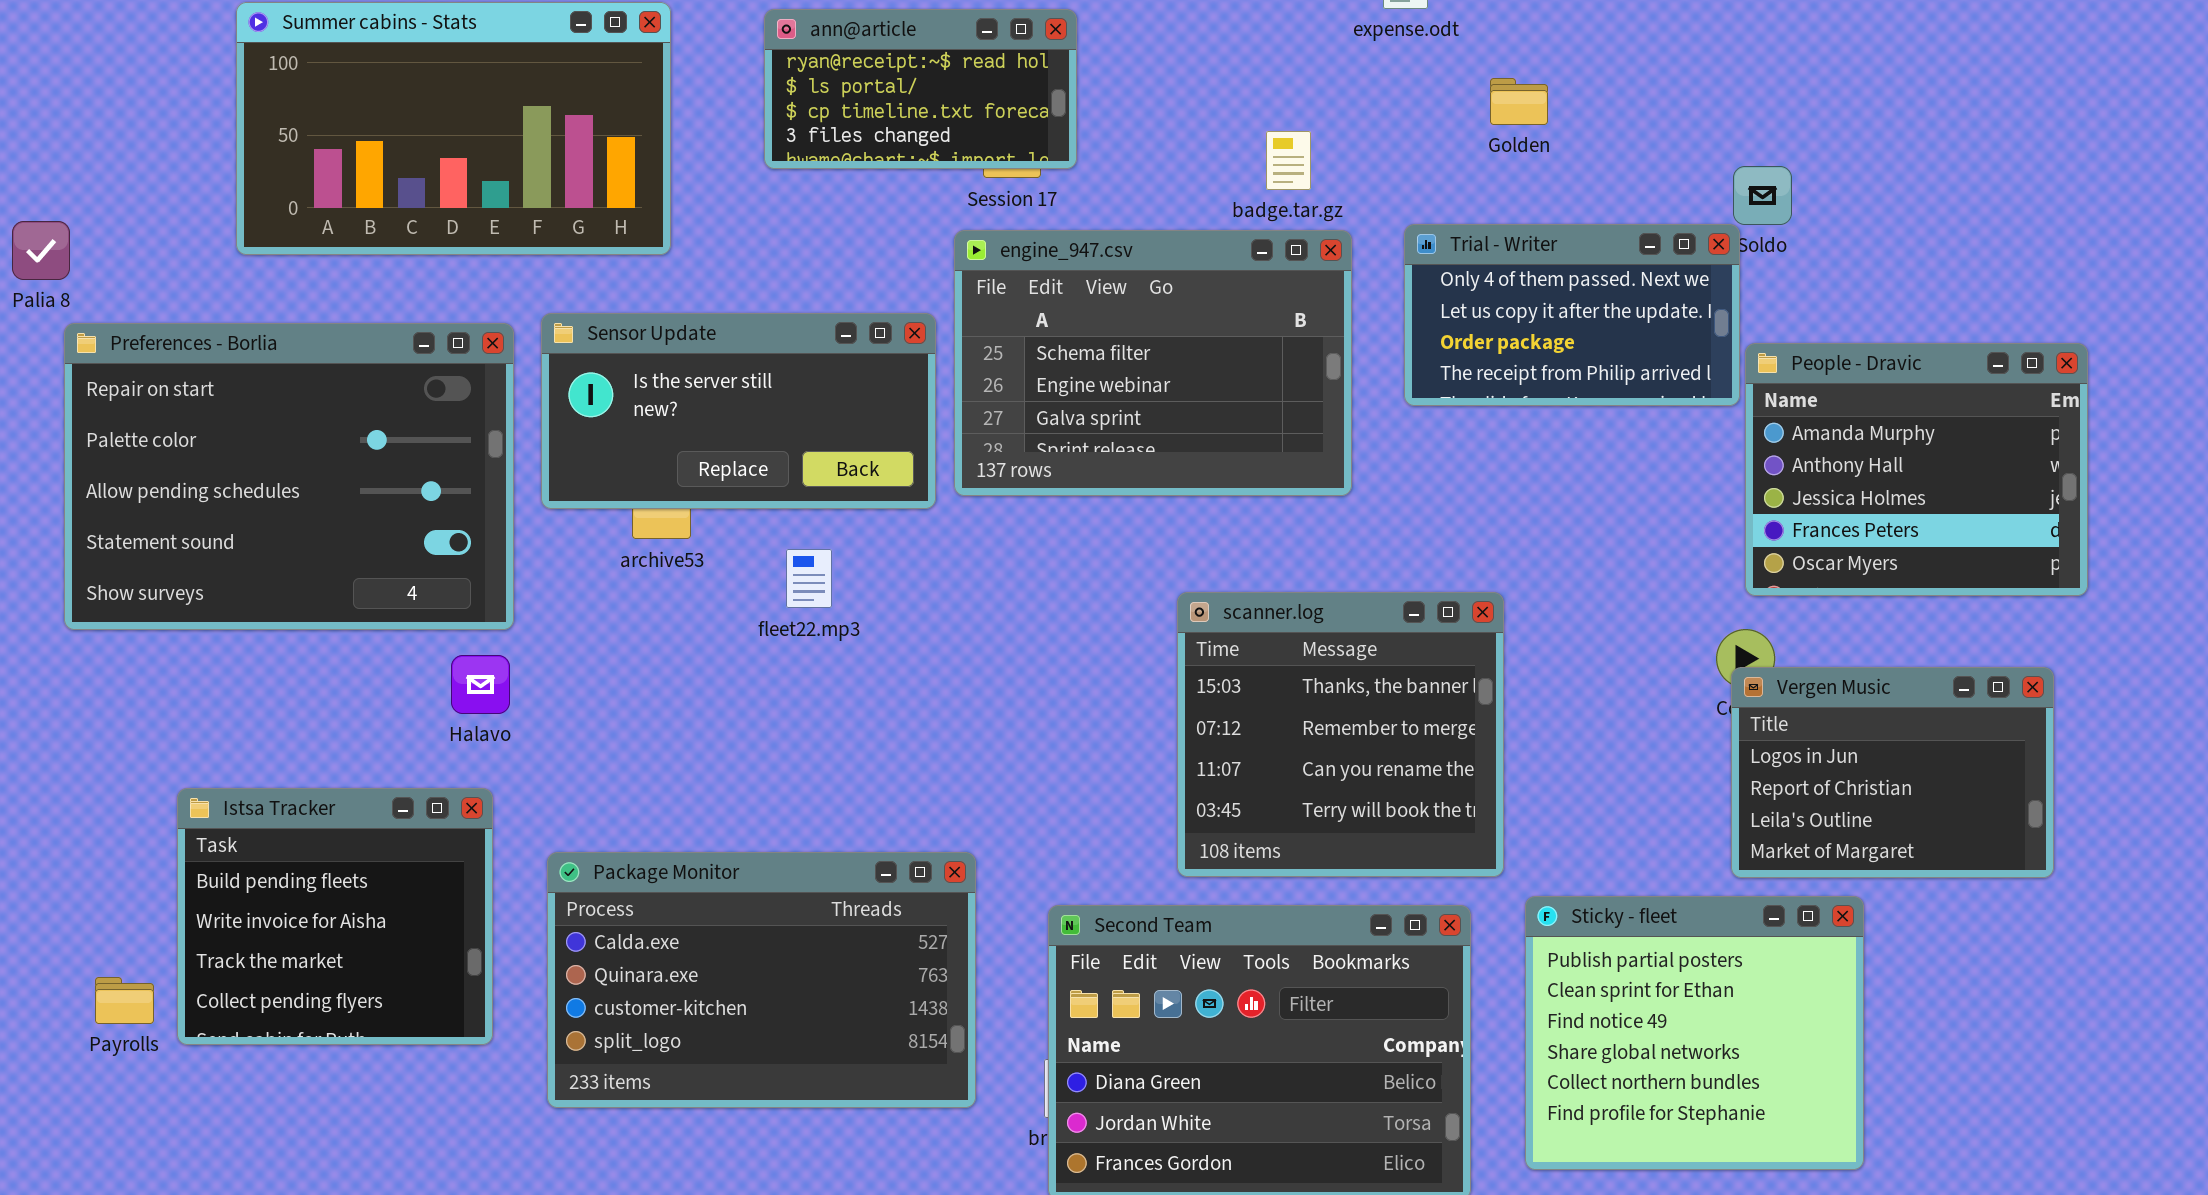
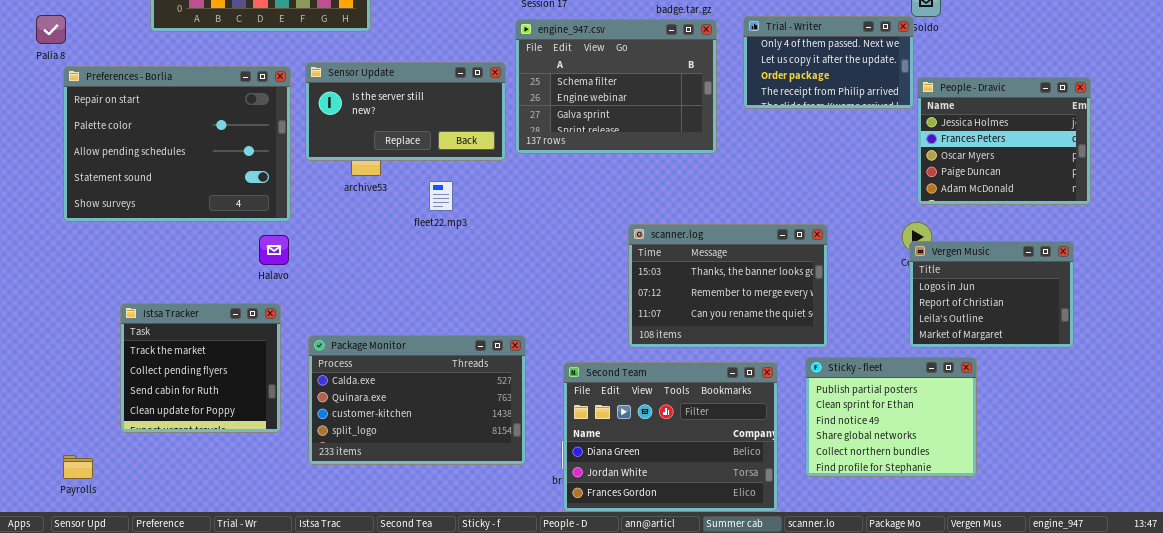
People - Dravic: [1745,343,2088,596] -> [917,77,1091,205], scrolled down 2 rows
scanner.log: [1177,592,1504,877] -> [628,224,828,348], resized
Istsa Tracker: [177,788,493,1045] -> [120,303,281,433], scrolled down 2 rows
Sticky - fleet: [1525,896,1864,1170] -> [805,357,977,477], resized
Payrolls: [95,977,154,1024] -> [63,455,93,479], moved

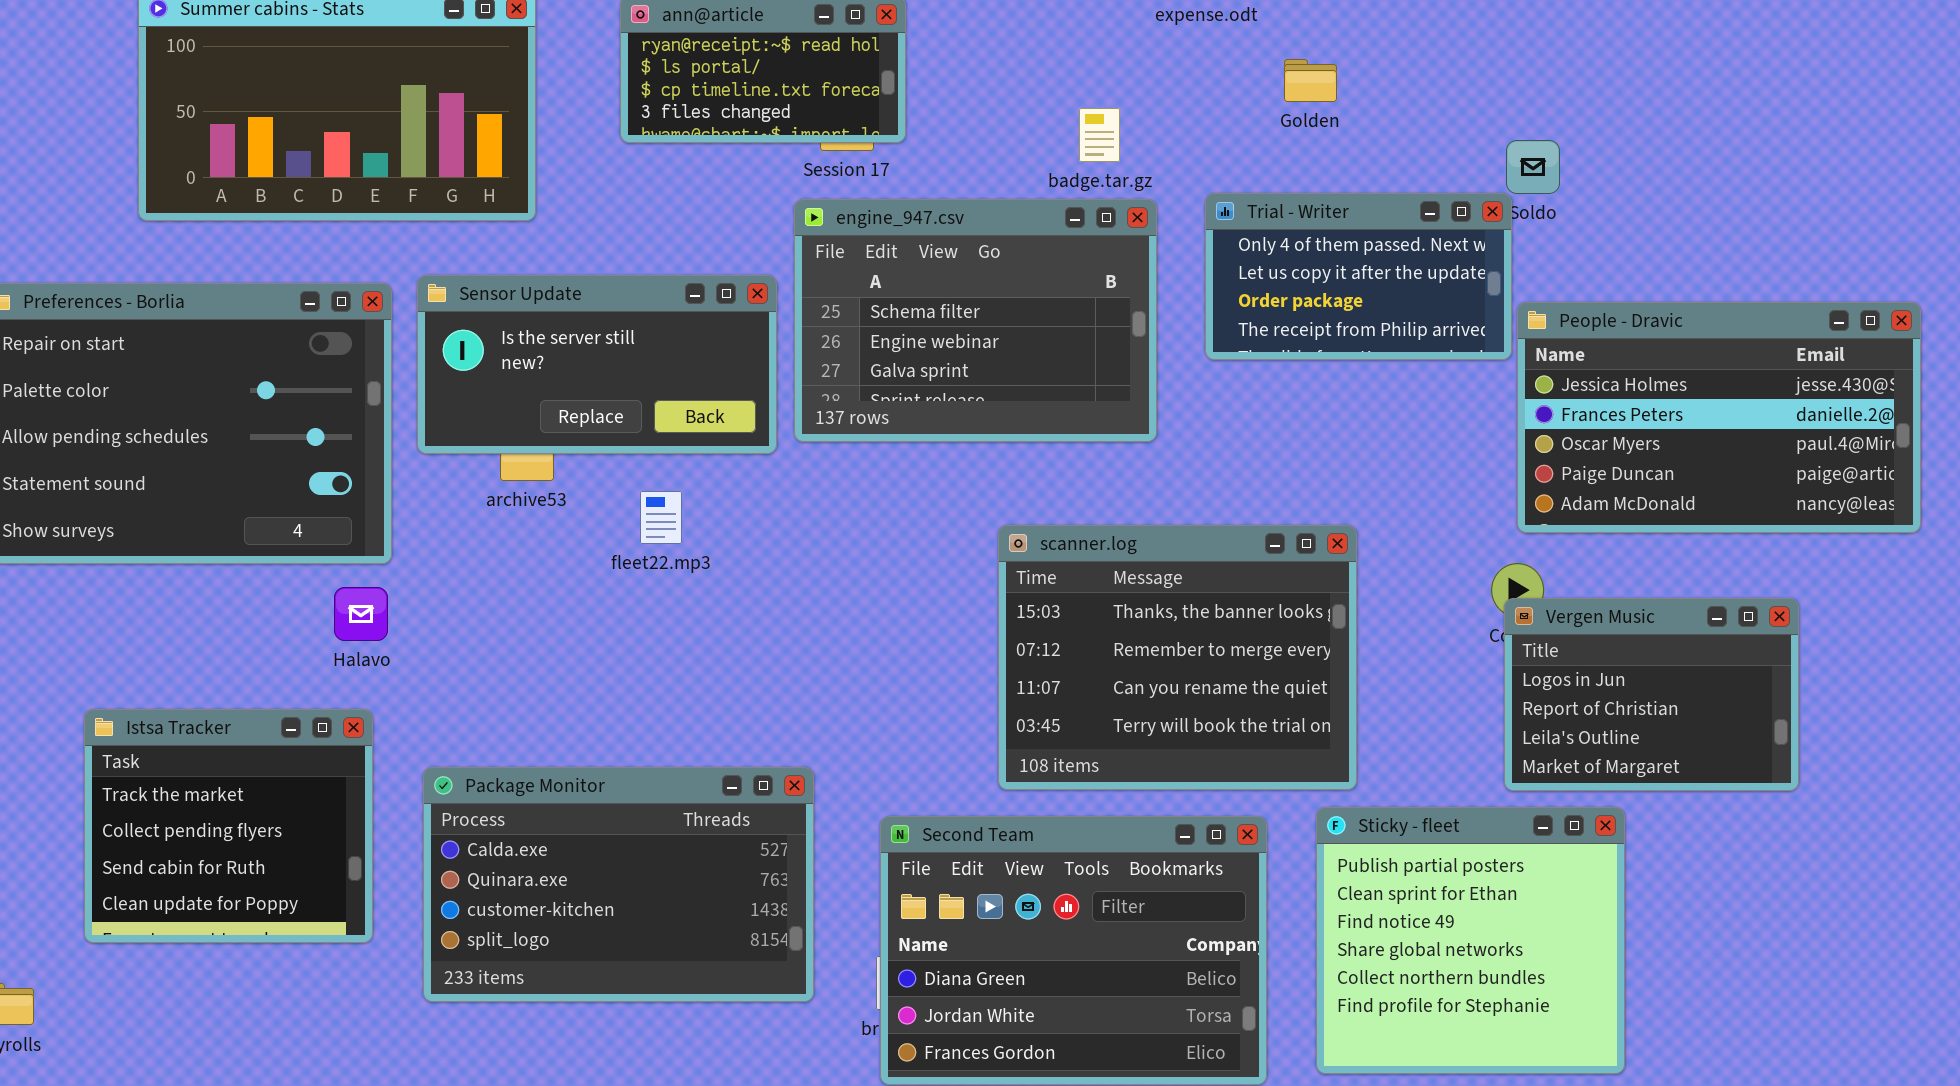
People - Dravic: [917,77,1091,205] -> [1517,302,1921,533], resized
scanner.log: [628,224,828,348] -> [998,525,1357,790], resized
Sticky - fleet: [805,357,977,477] -> [1316,807,1625,1074], resized

